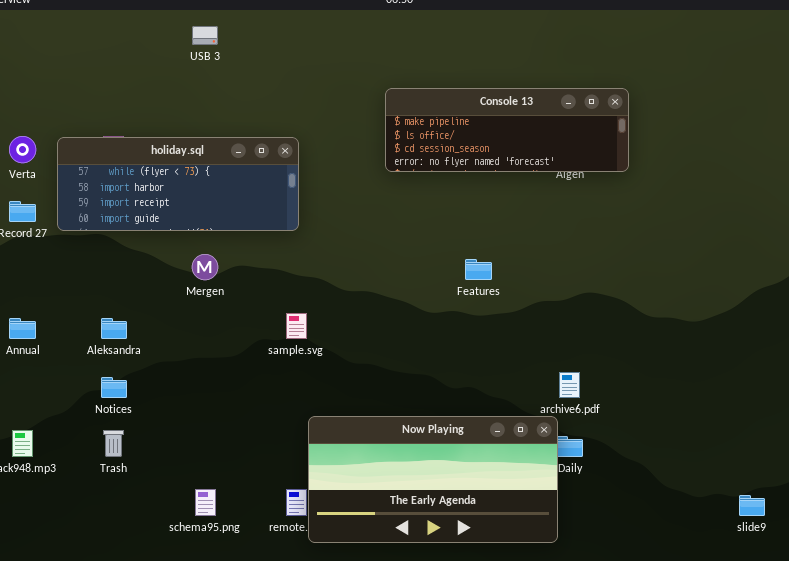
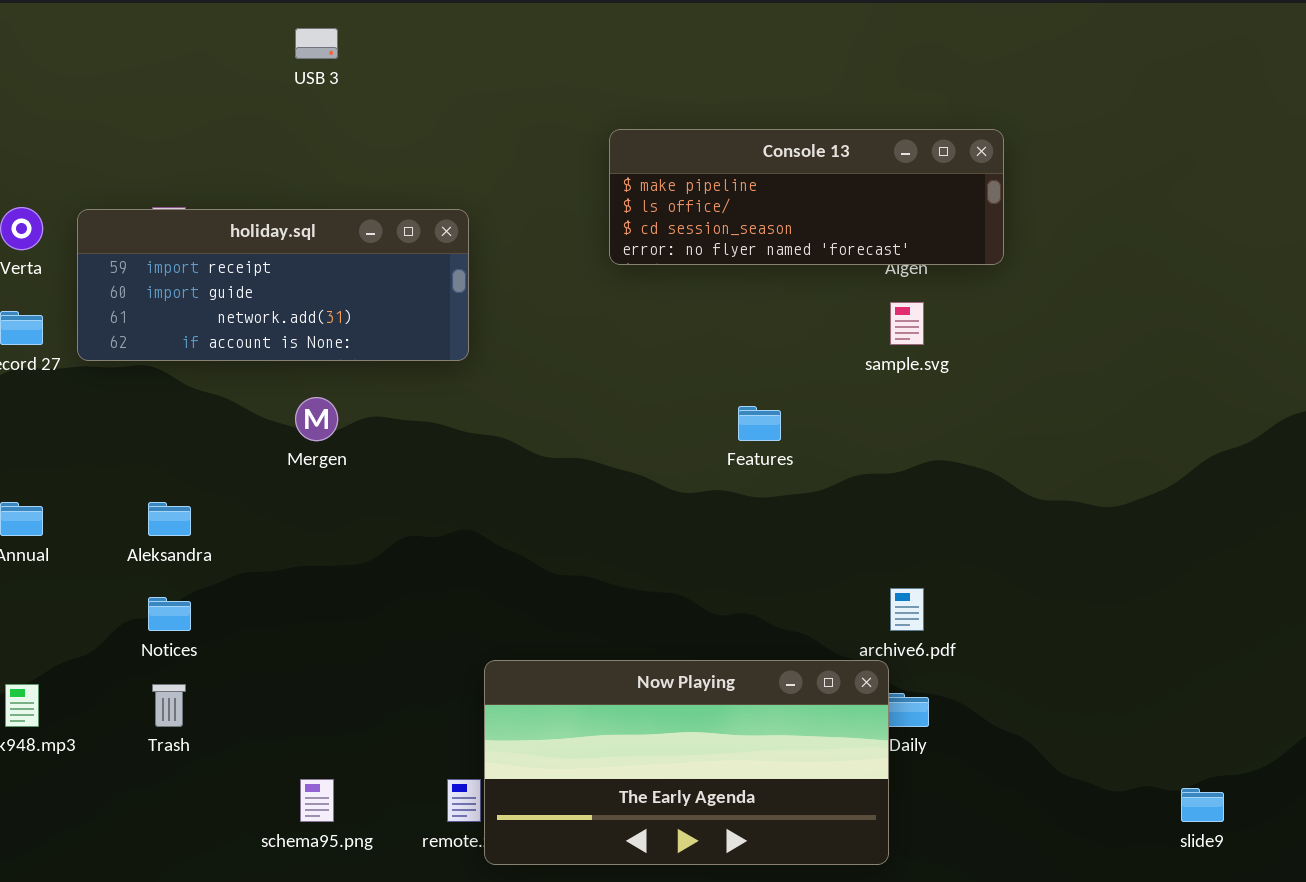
holiday.sql: [57,137,299,231] -> [77,209,469,361], scrolled down 2 rows
sample.svg: [286,313,307,339] -> [890,302,924,345], moved

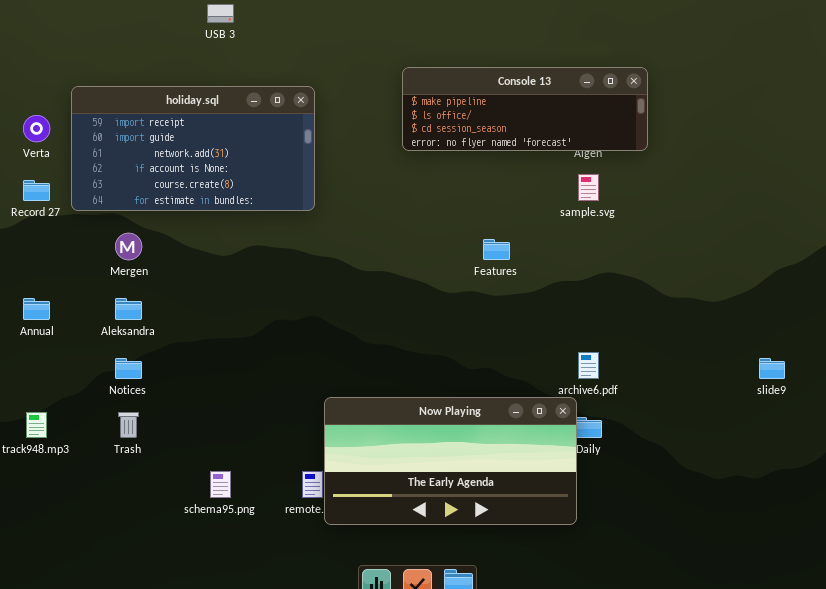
holiday.sql: [77,209,469,361] -> [71,86,315,211], resized
Mergen: [295,397,338,441] -> [115,233,142,260], moved
slide9: [1181,788,1224,822] -> [759,358,785,379], moved

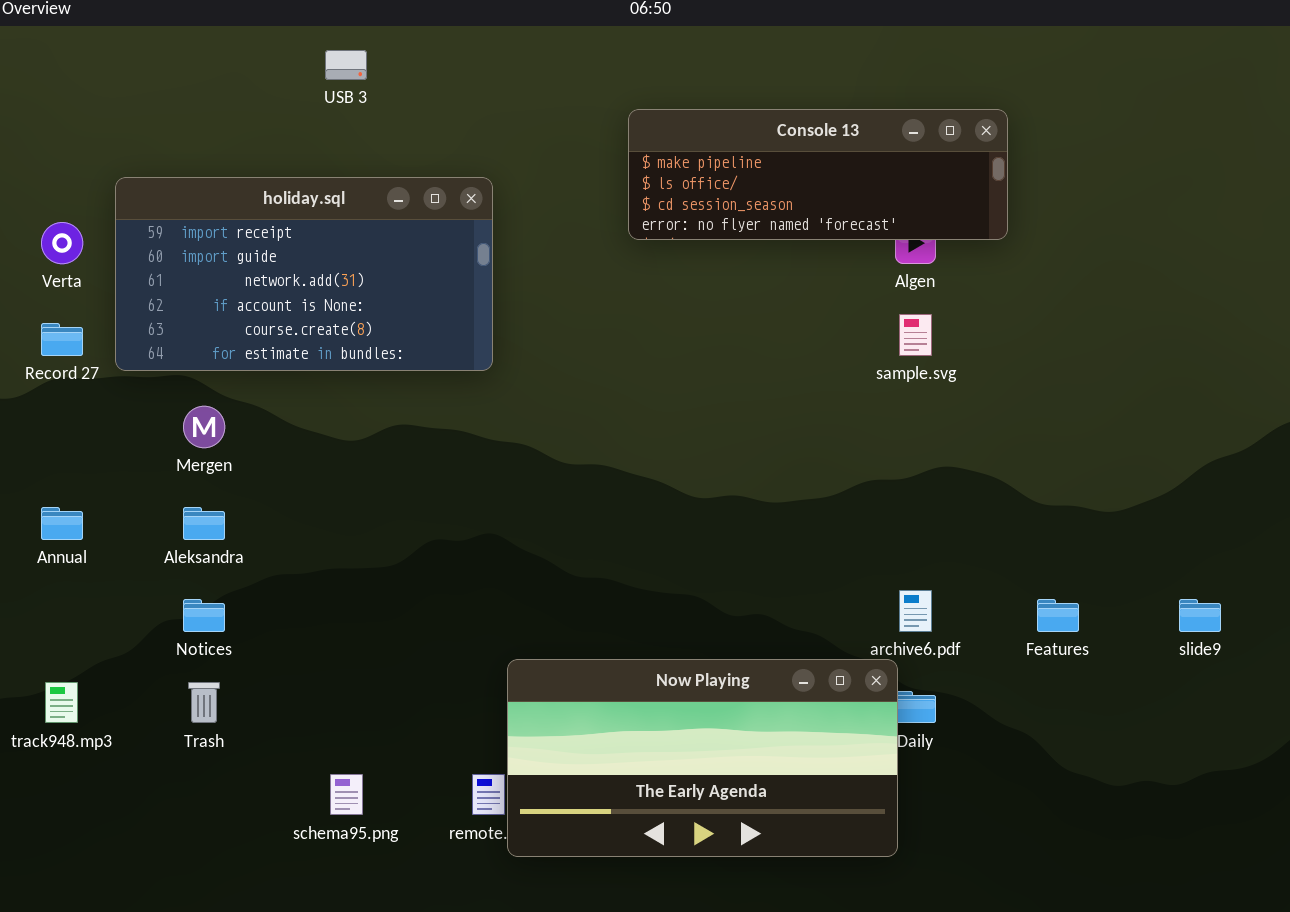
Console 13: [402,67,648,151] -> [628,109,1008,240], moved
Features: [483,239,510,260] -> [1037,599,1079,632], moved

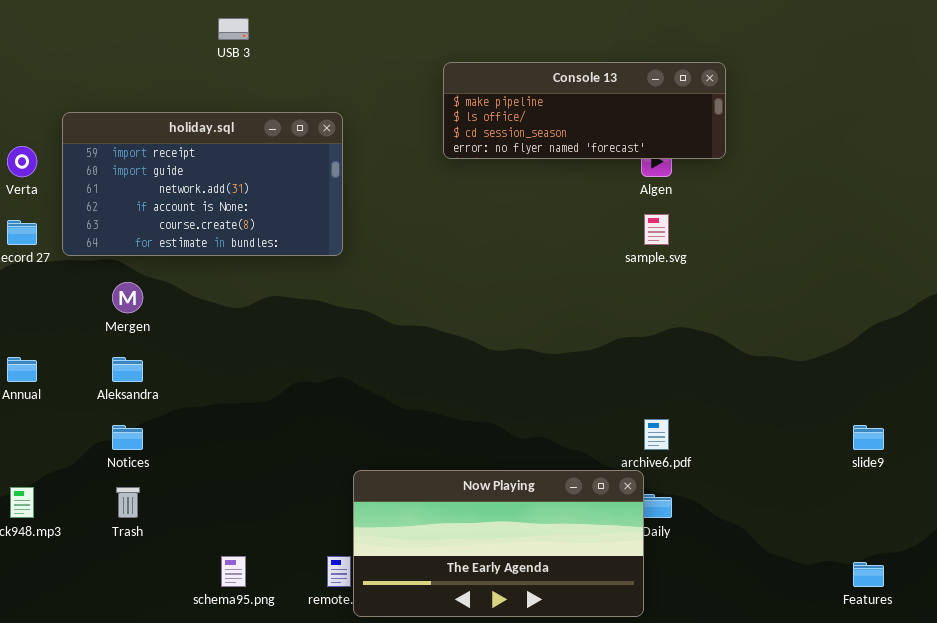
Features: [1037,599,1079,632] -> [853,562,884,587], moved

